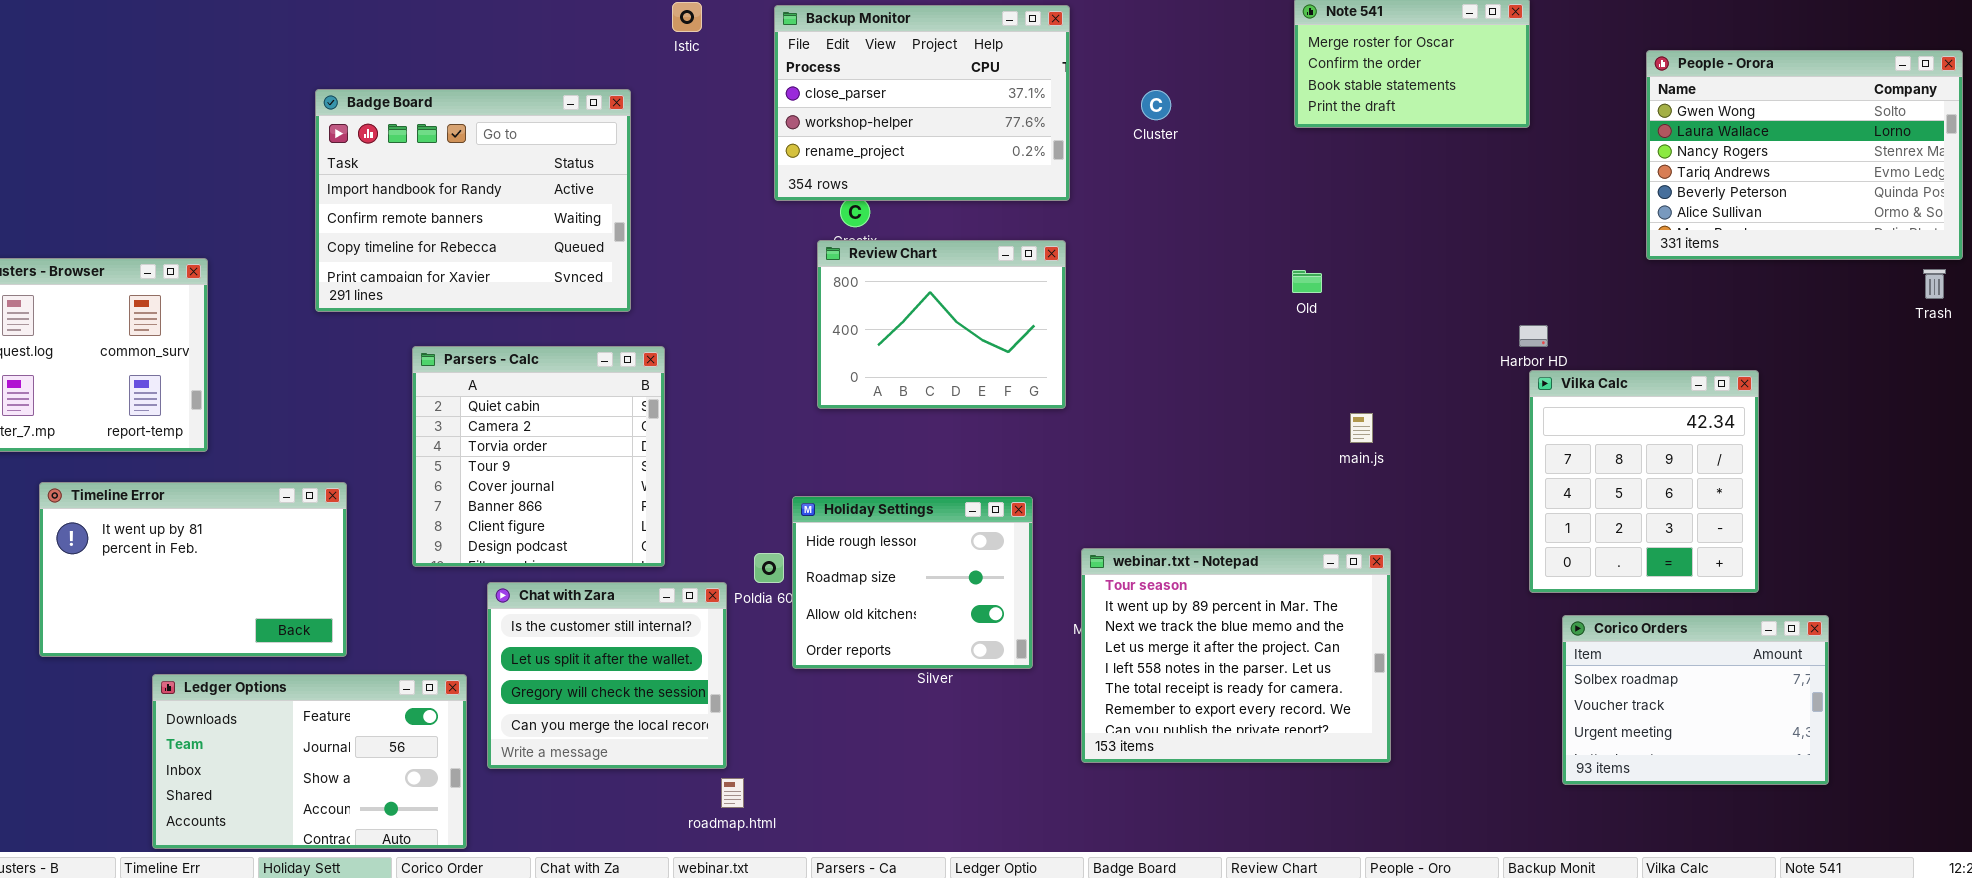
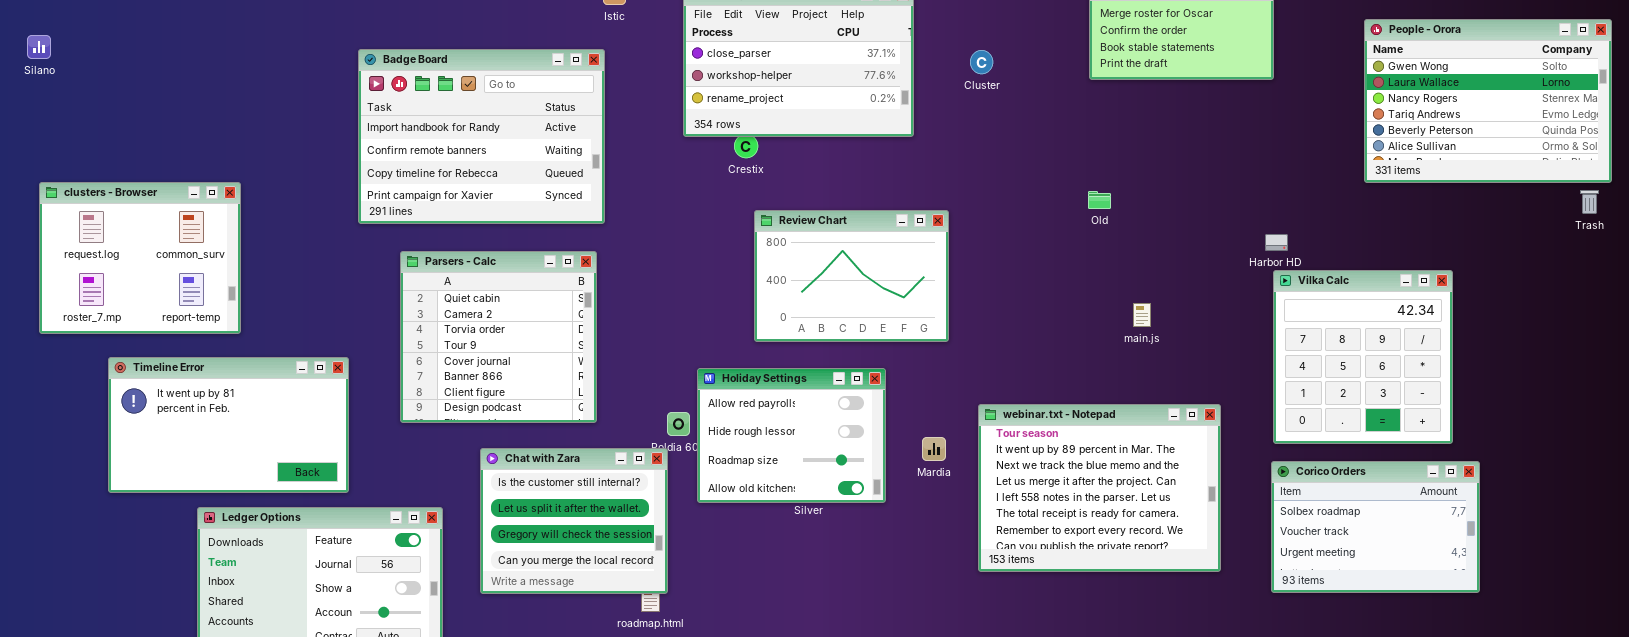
Badge Board: [315,89,631,312] -> [358,49,605,224], moved
Review Chart: [817,240,1066,409] -> [754,210,949,342], moved
Holiday Settings: [792,496,1033,669] -> [697,368,886,503], scrolled up 1 row
webinar.txt - Notepad: [1081,548,1391,763] -> [978,404,1221,572], moved
Chat with Zara: [487,582,727,769] -> [480,448,668,594], moved
Corico Orders: [1562,615,1829,785] -> [1271,461,1480,593], moved

